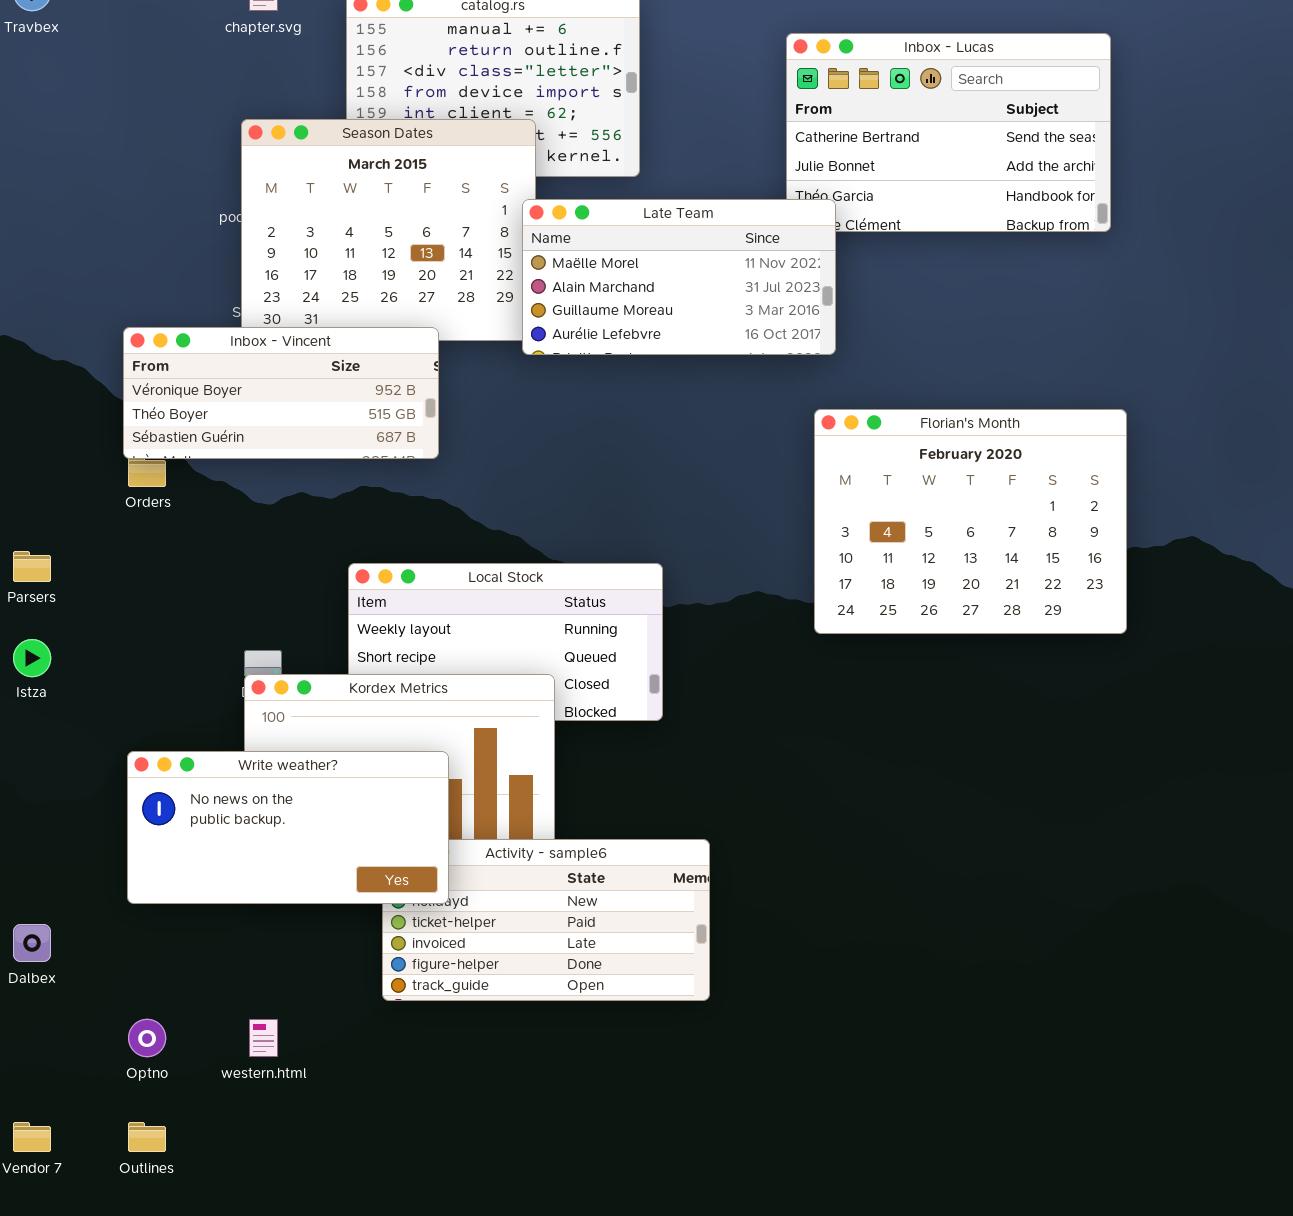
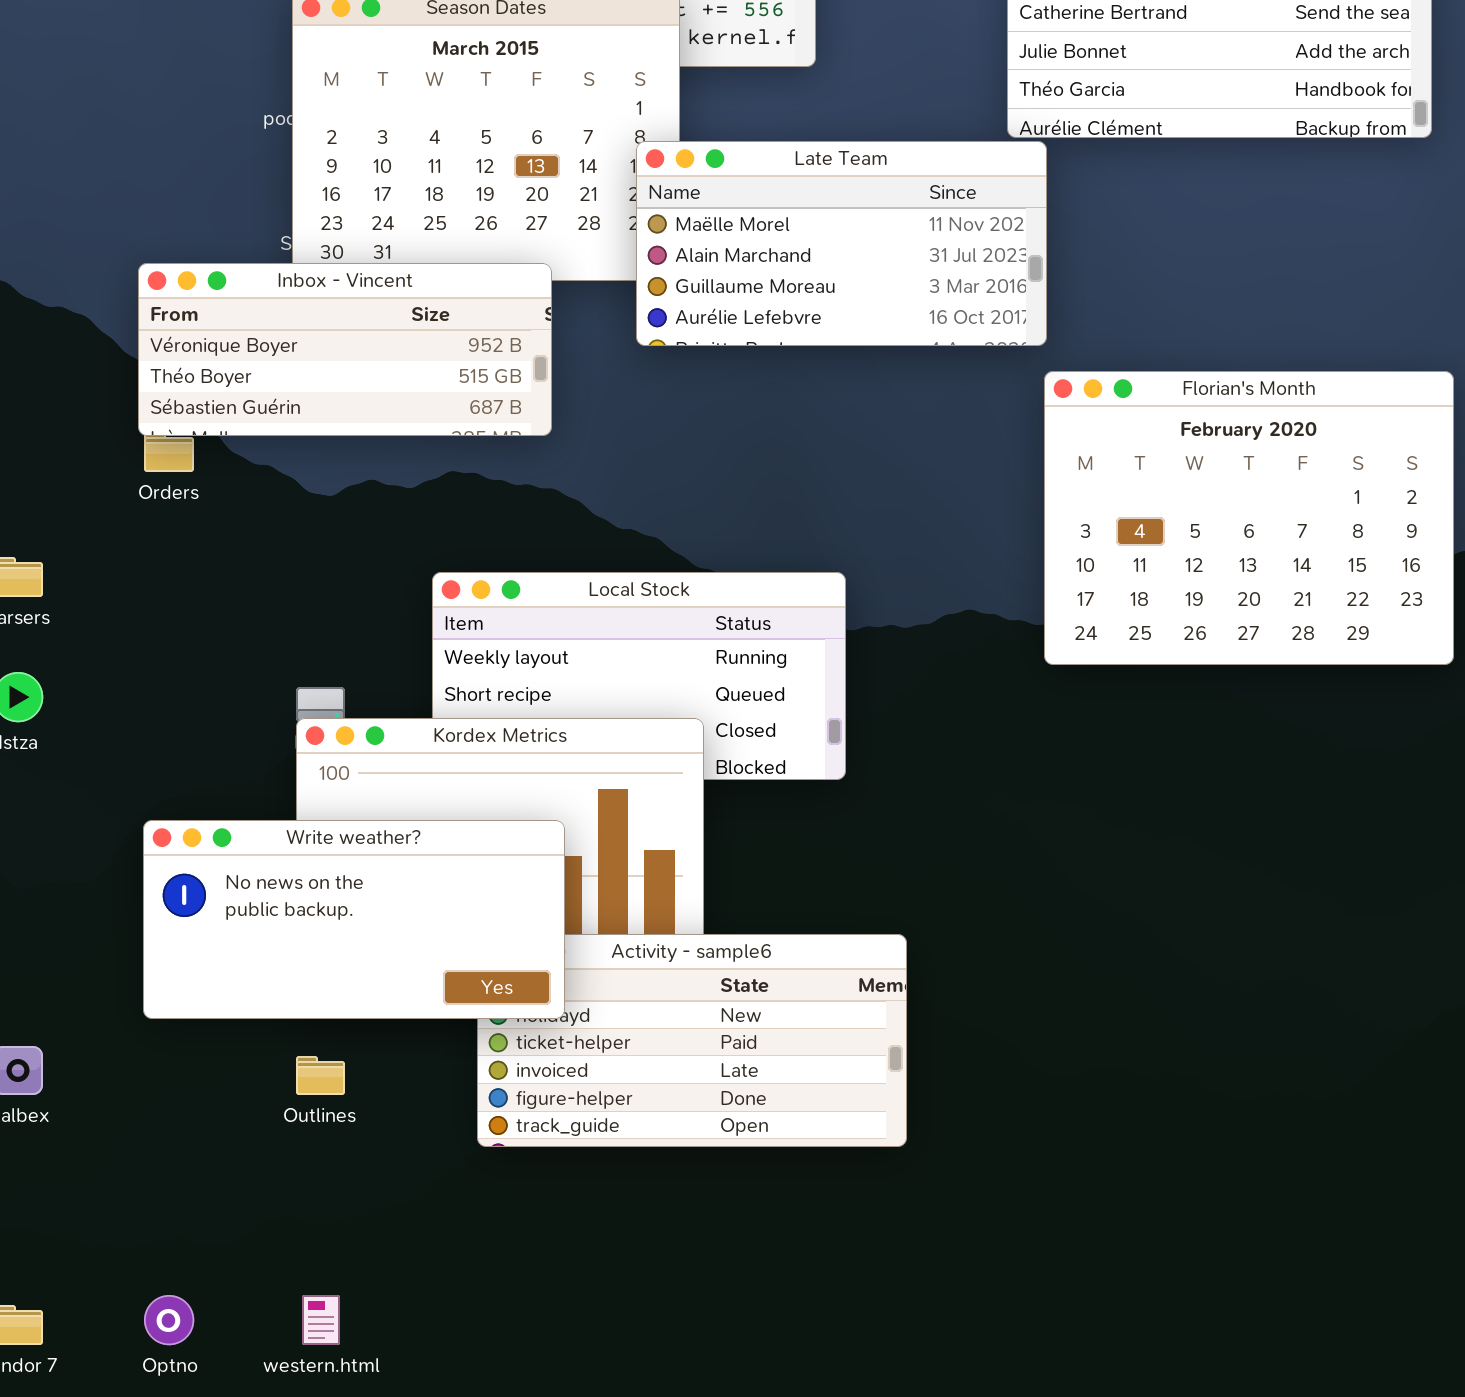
Late Team: [522,199,836,355] -> [636,141,1047,346], moved
Optno: [128,1019,166,1057] -> [144,1295,194,1345], moved
western.html: [249,1019,278,1057] -> [302,1295,340,1345], moved
Outlines: [128,1122,166,1152] -> [296,1056,345,1095], moved

